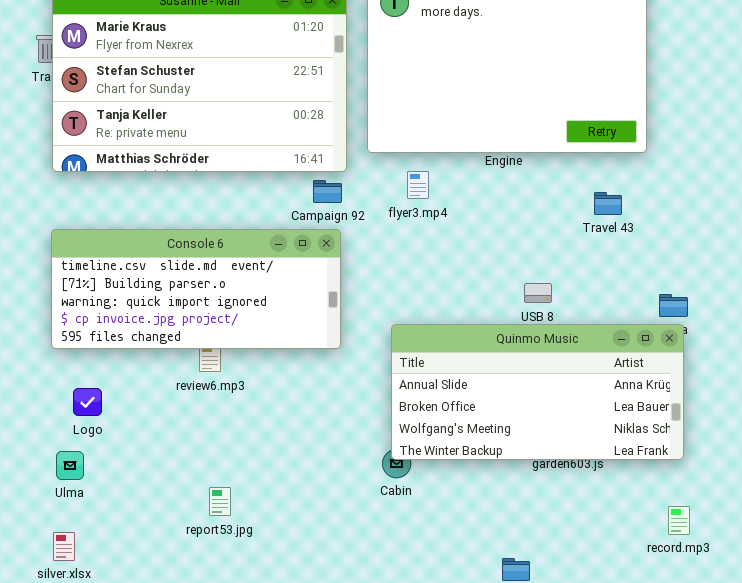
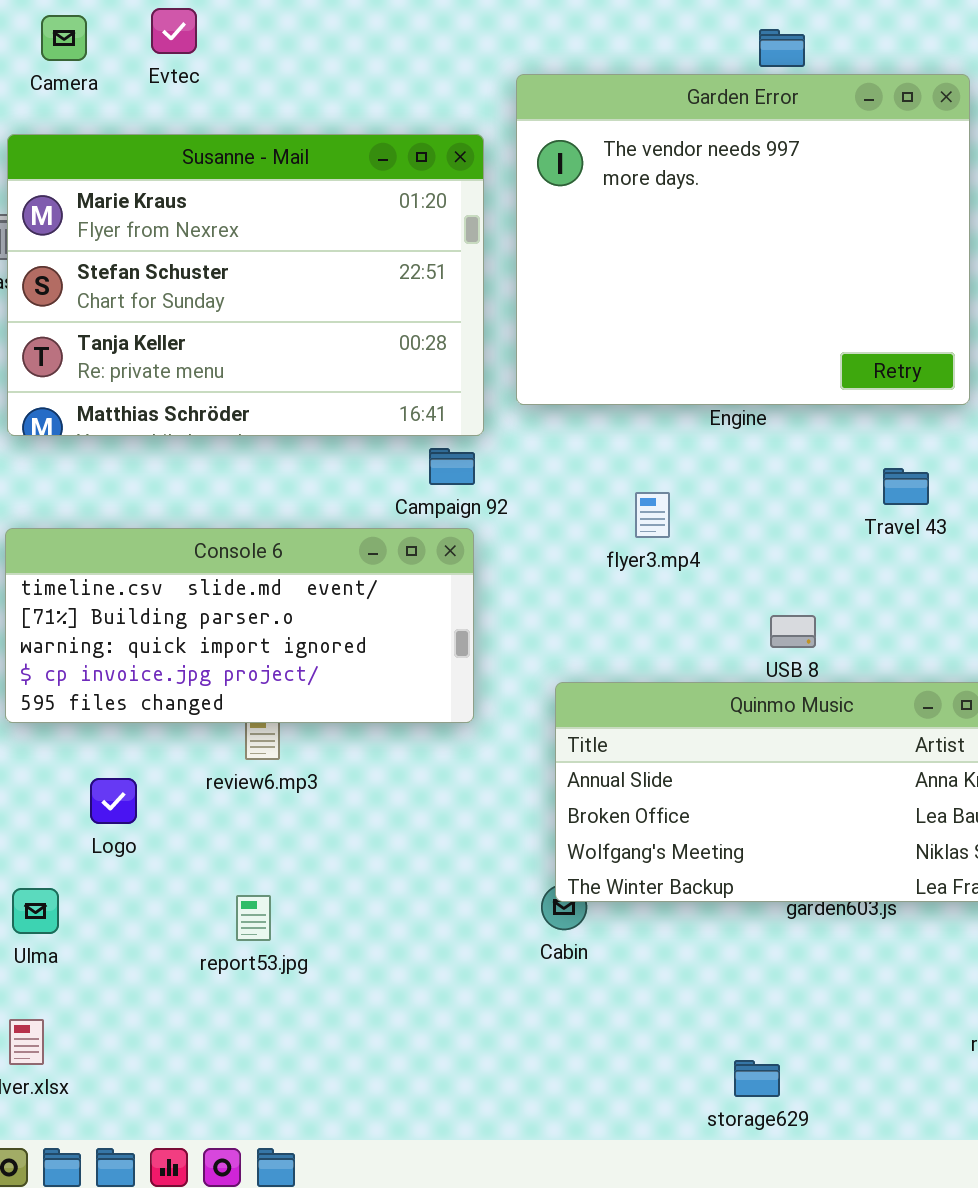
flyer3.mp4: [407,171,429,199] -> [635,492,670,538], moved
Logo: [73,388,102,416] -> [90,778,137,824], moved
report53.jpg: [209,487,231,516] -> [236,895,271,941], moved

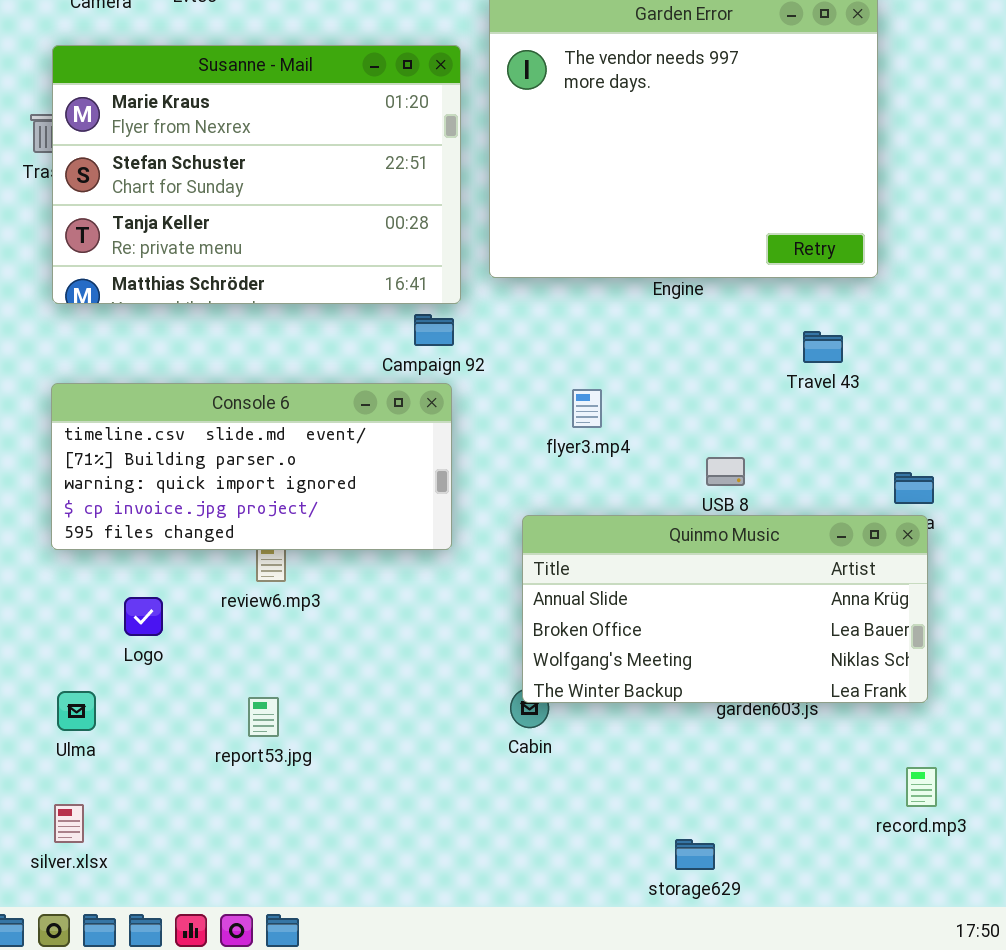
flyer3.mp4: [635,492,670,538] -> [572,389,602,428], moved

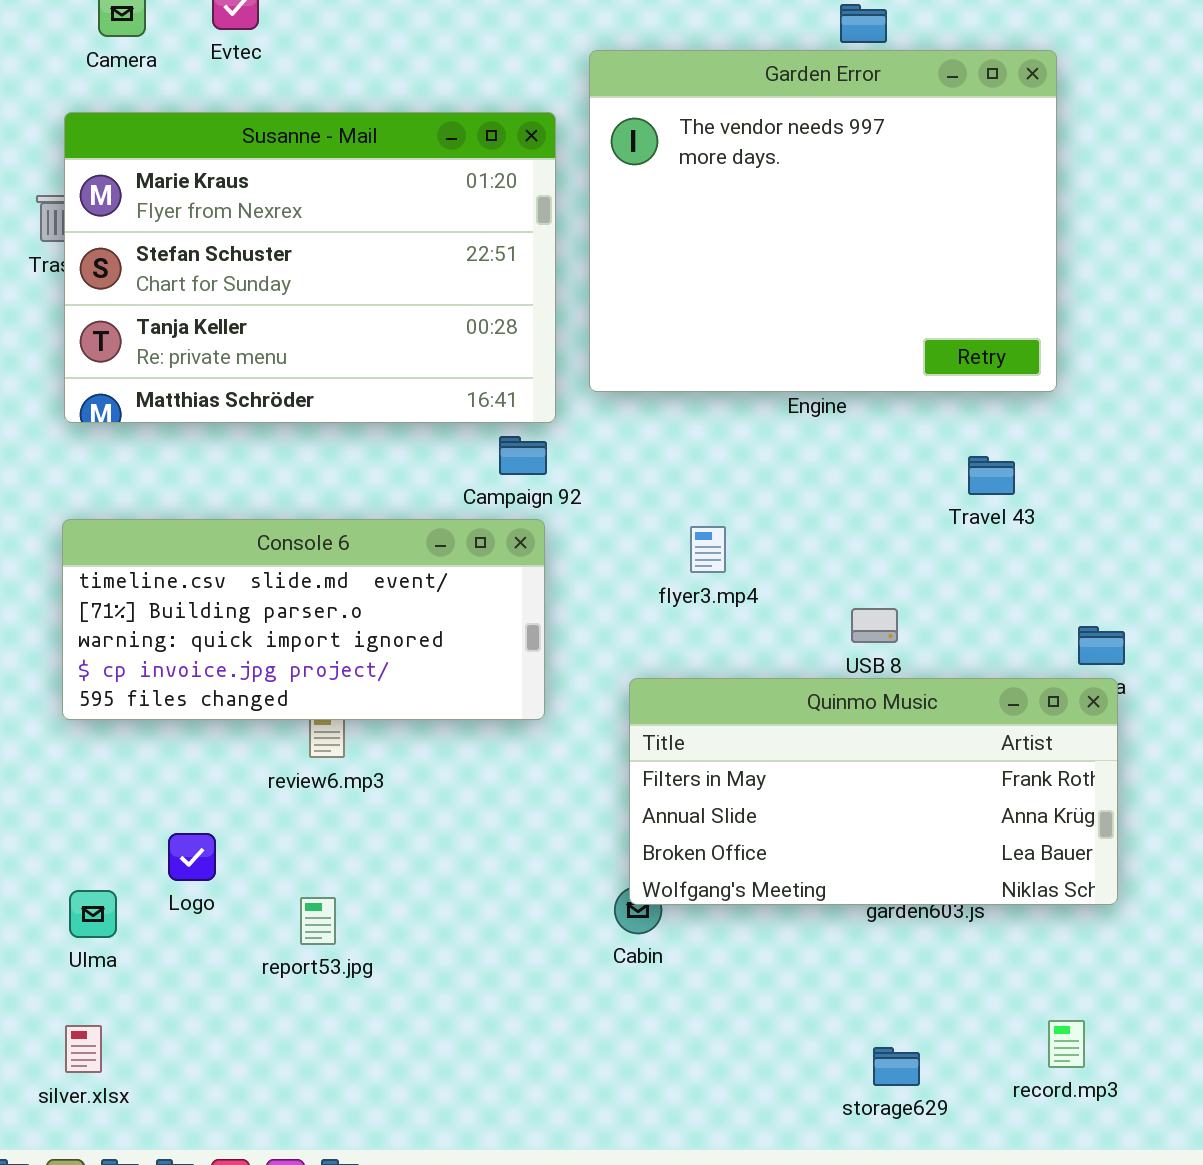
Quinmo Music: [522,515,928,703] -> [629,678,1118,905], scrolled up 1 row
Logo: [124,597,163,636] -> [168,833,216,881], moved
record.mp3: [906,767,937,807] -> [1048,1020,1085,1068], moved
storage629: [675,839,715,870] -> [873,1047,920,1086], moved

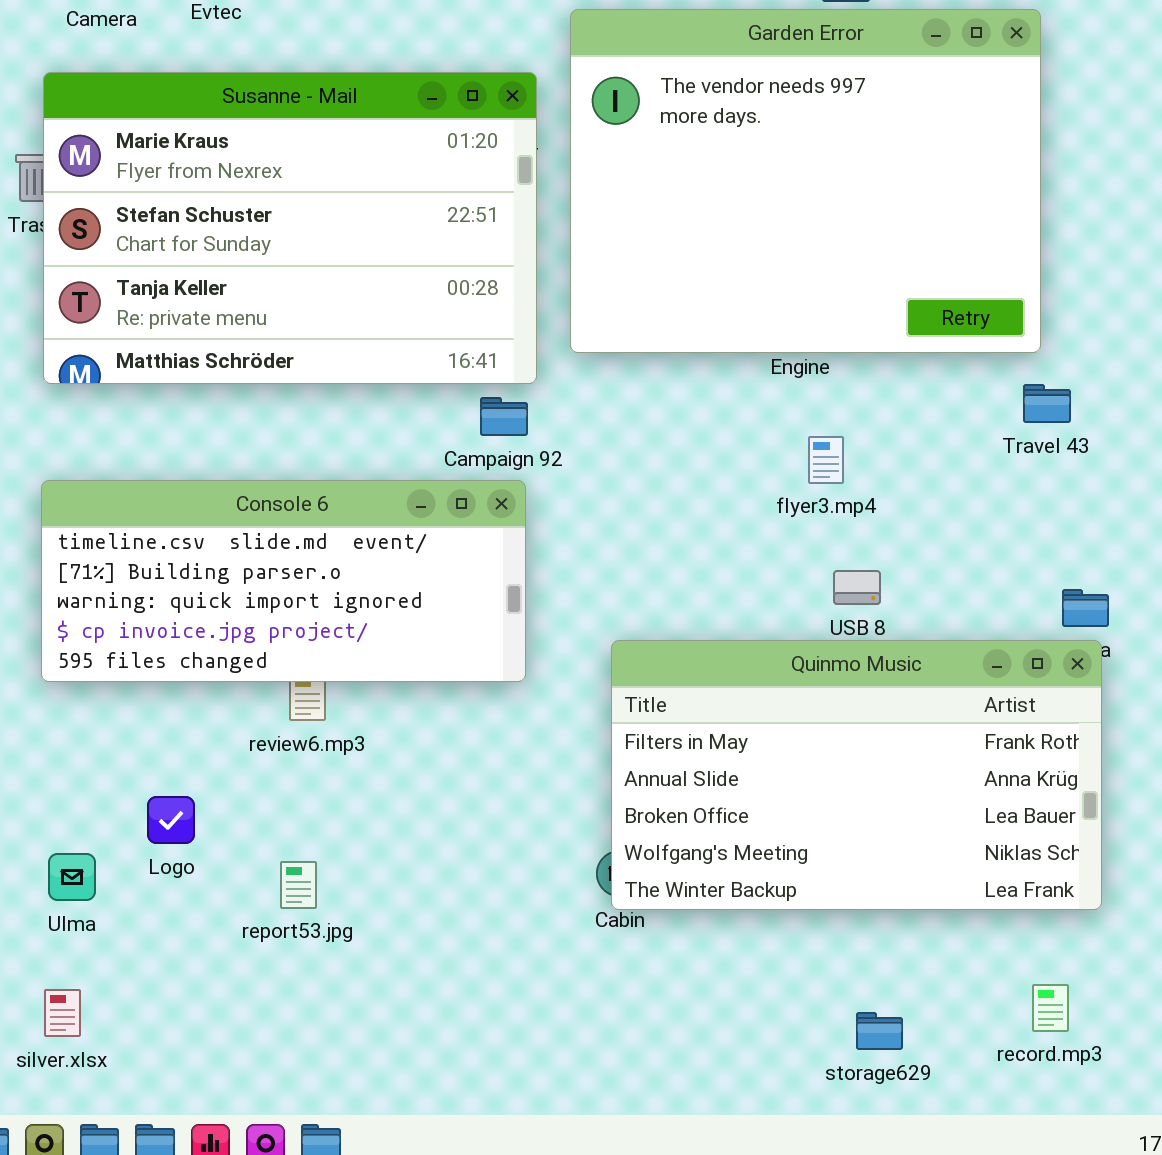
Travel 43: [968,456,1015,495] -> [1023,384,1071,423], moved
flyer3.mp4: [690,526,726,573] -> [808,436,844,484], moved
Quinmo Music: [629,678,1118,905] -> [611,640,1102,910], resized

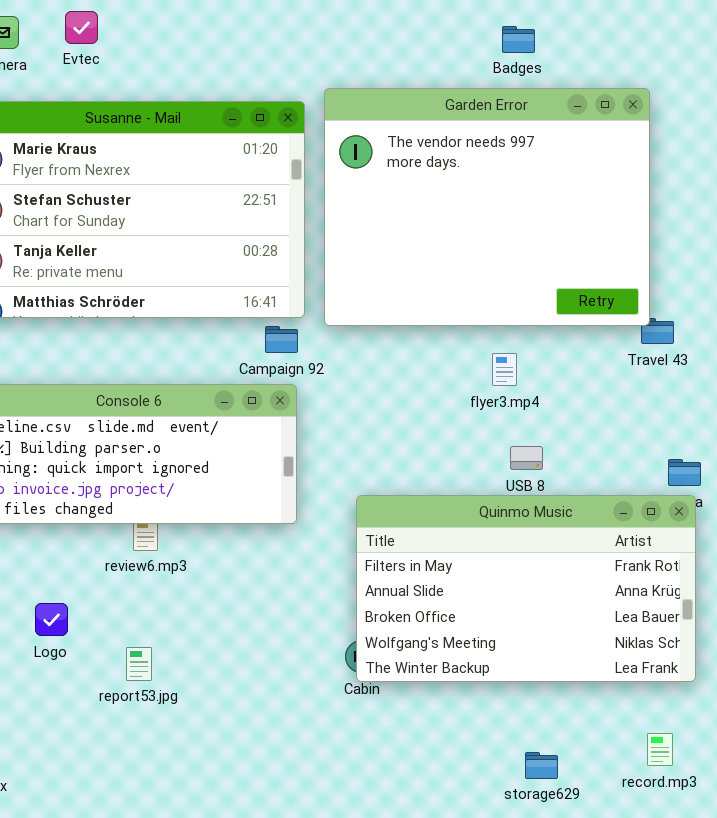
Garden Error: [570,9,1041,353] -> [324,88,650,326], moved

